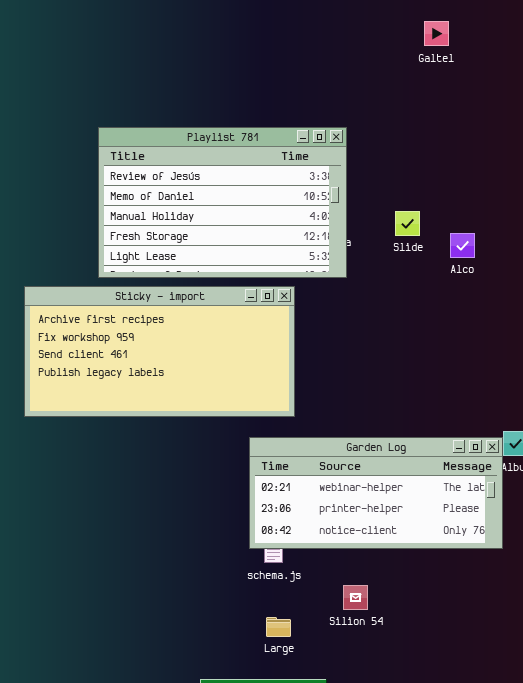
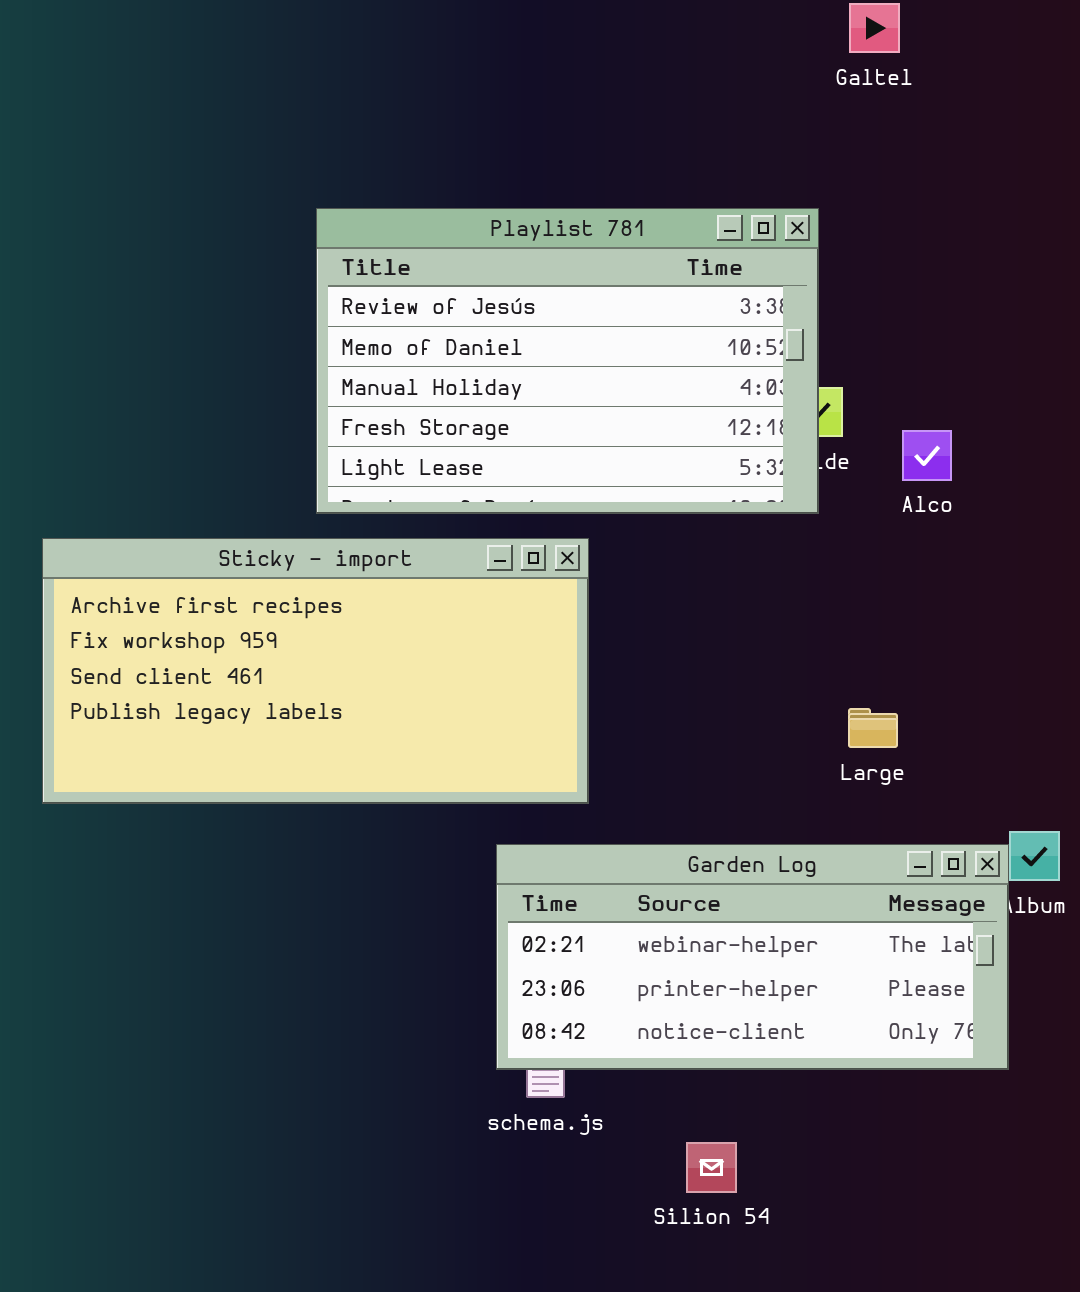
Playlist 781: [98,127,347,278] -> [316,208,819,514], moved
Large: [266,617,291,637] -> [848,708,898,748], moved

